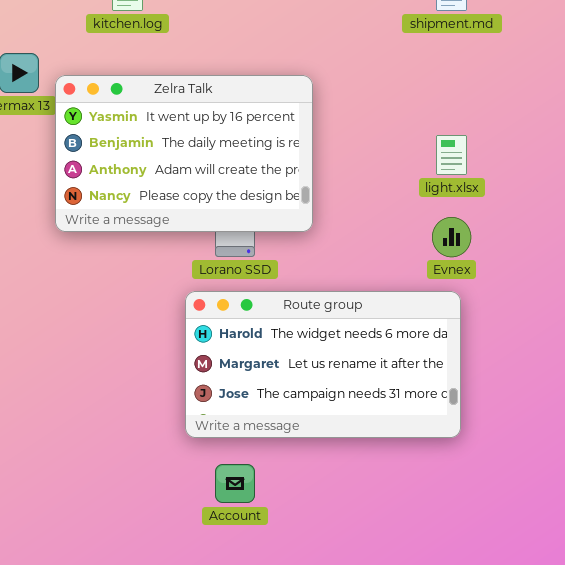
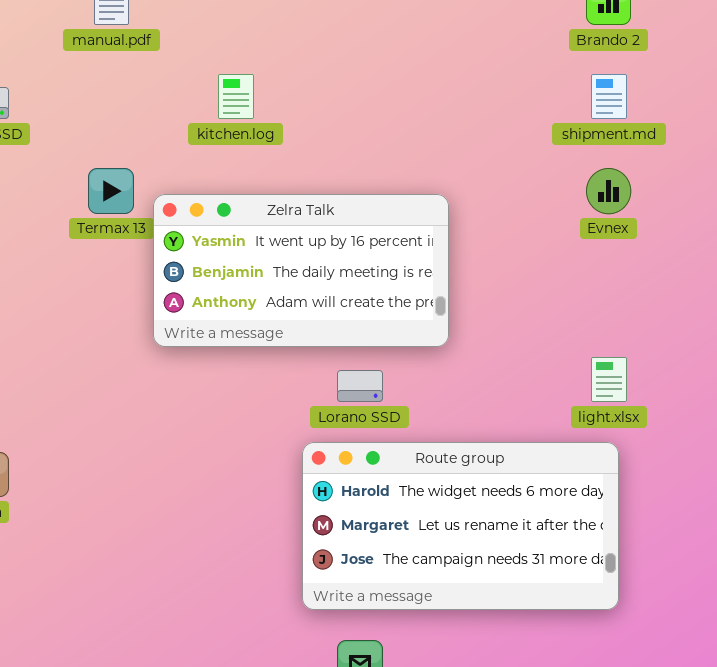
Zelra Talk: [55,75,313,232] -> [153,194,449,347], resized
light.xlsx: [436,135,467,175] -> [591,357,627,402], moved
Evnex: [432,217,471,257] -> [586,168,631,214], moved

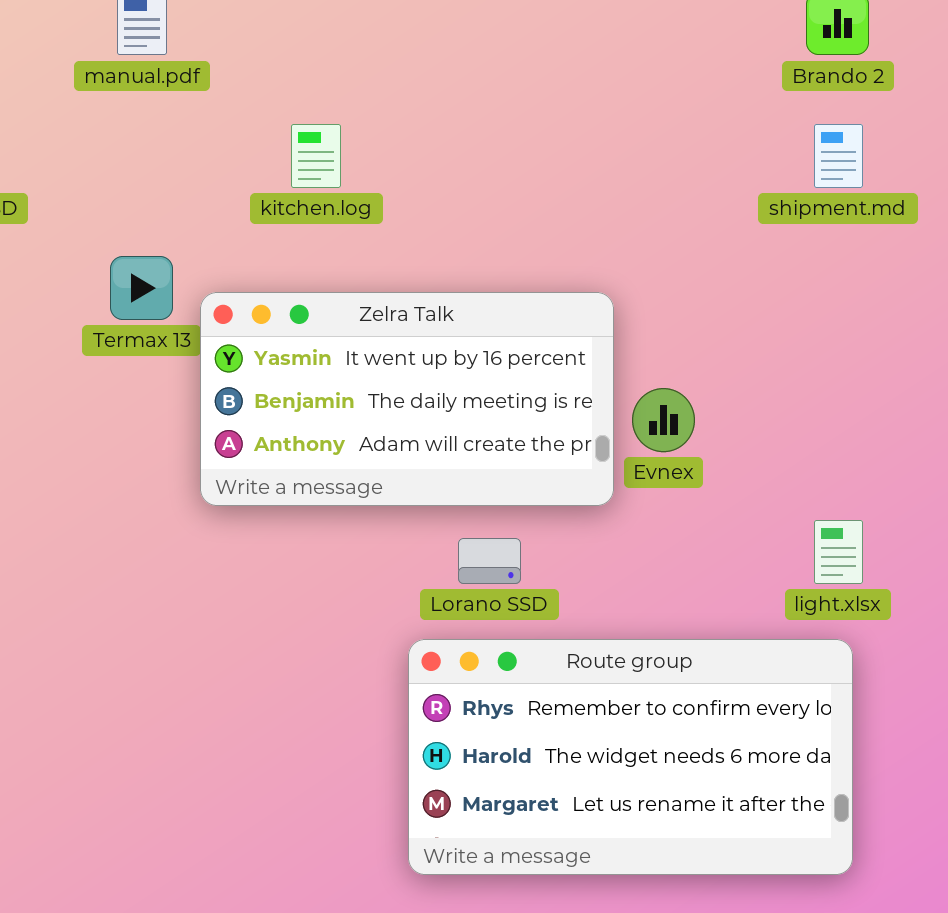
Evnex: [586,168,631,214] -> [632,388,695,452], moved
Route group: [302,442,619,610] -> [408,639,853,875], scrolled up 1 row

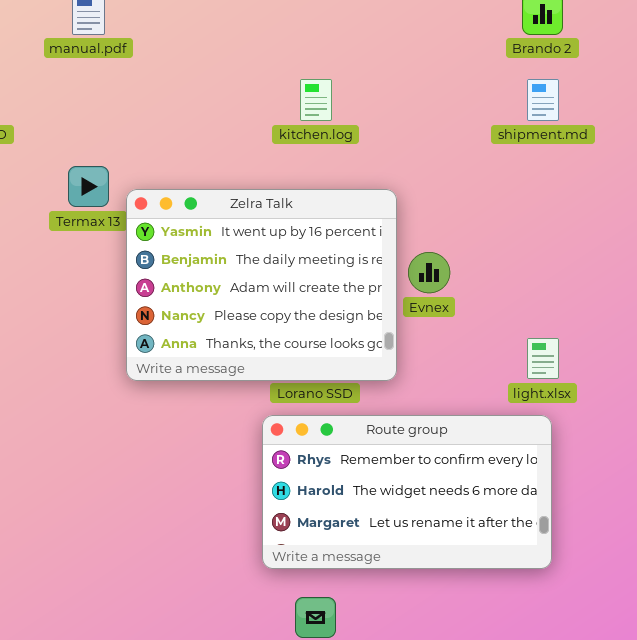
kitchen.log: [291,124,341,188] -> [300,79,332,121], moved
Zelra Talk: [200,292,614,506] -> [126,189,397,381], resized

